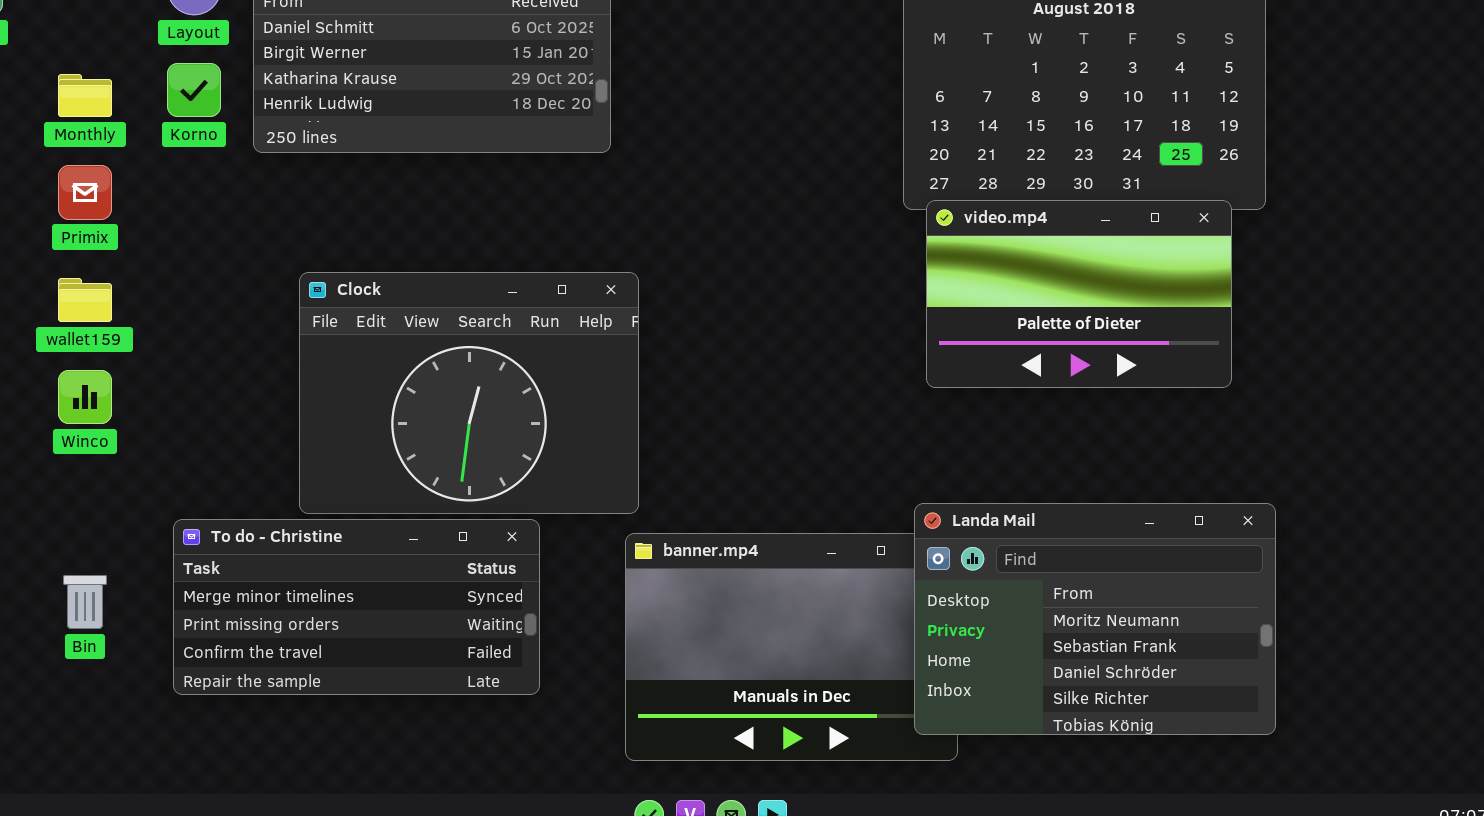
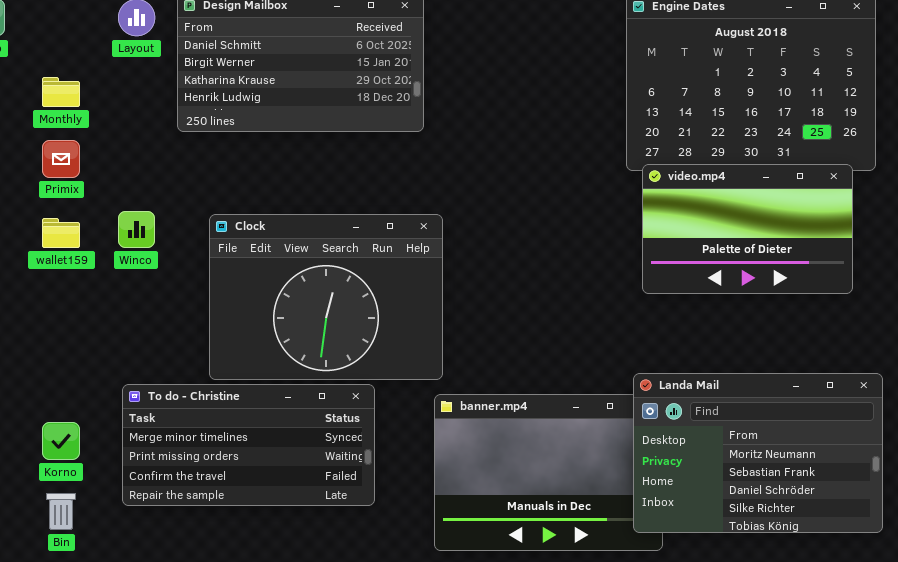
Korno: [167,63,221,117] -> [42,422,80,460], moved
Winco: [58,370,112,424] -> [118,211,155,248], moved
Bin: [63,575,107,629] -> [46,493,76,530], moved

